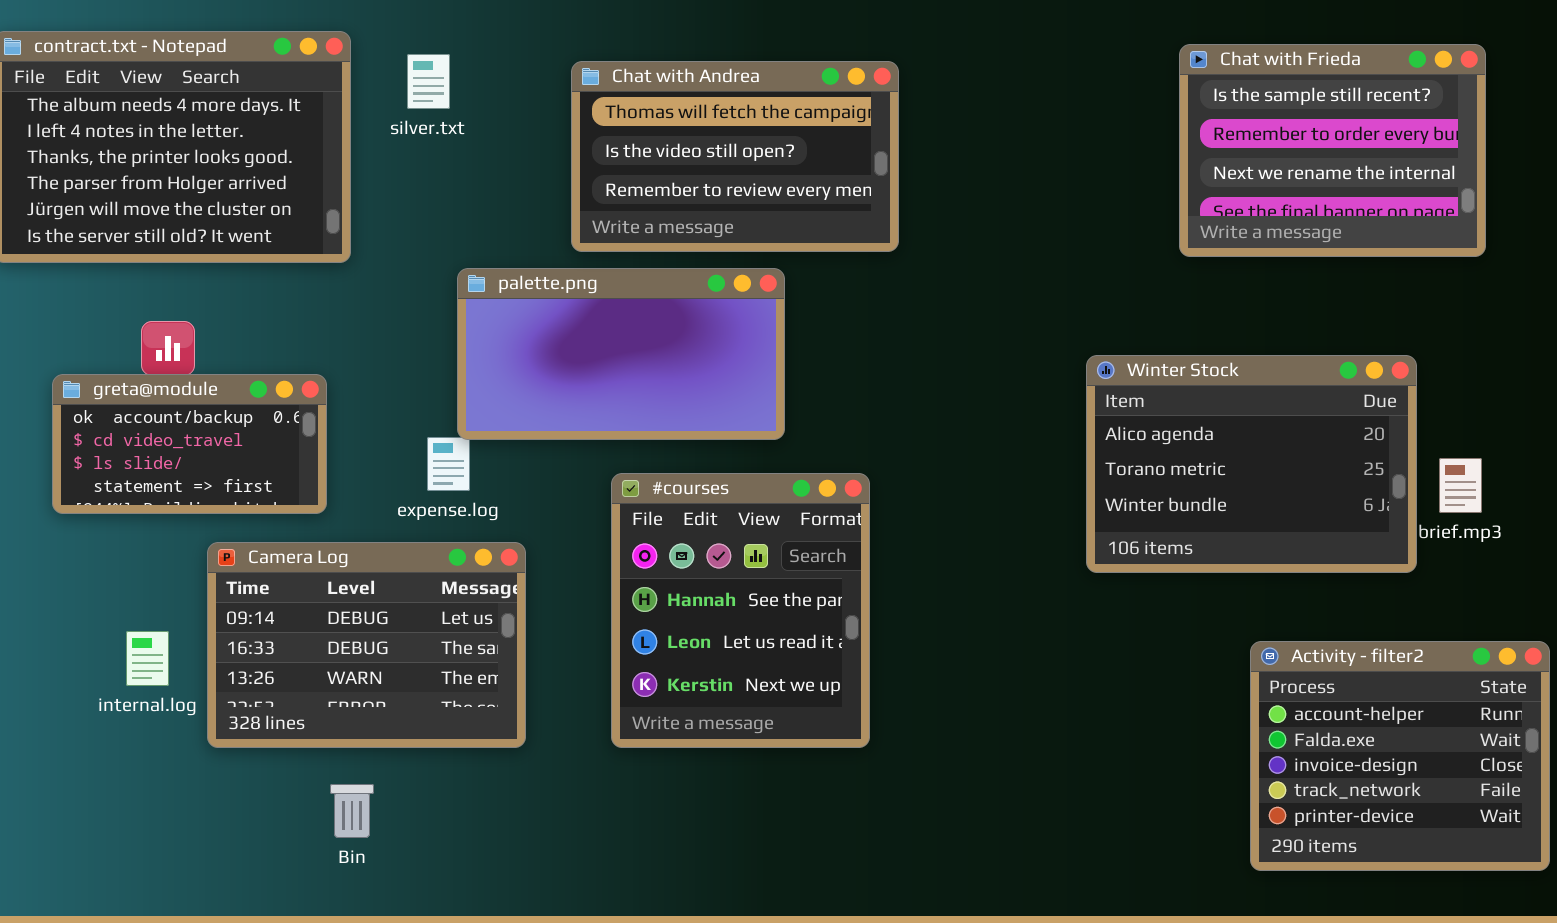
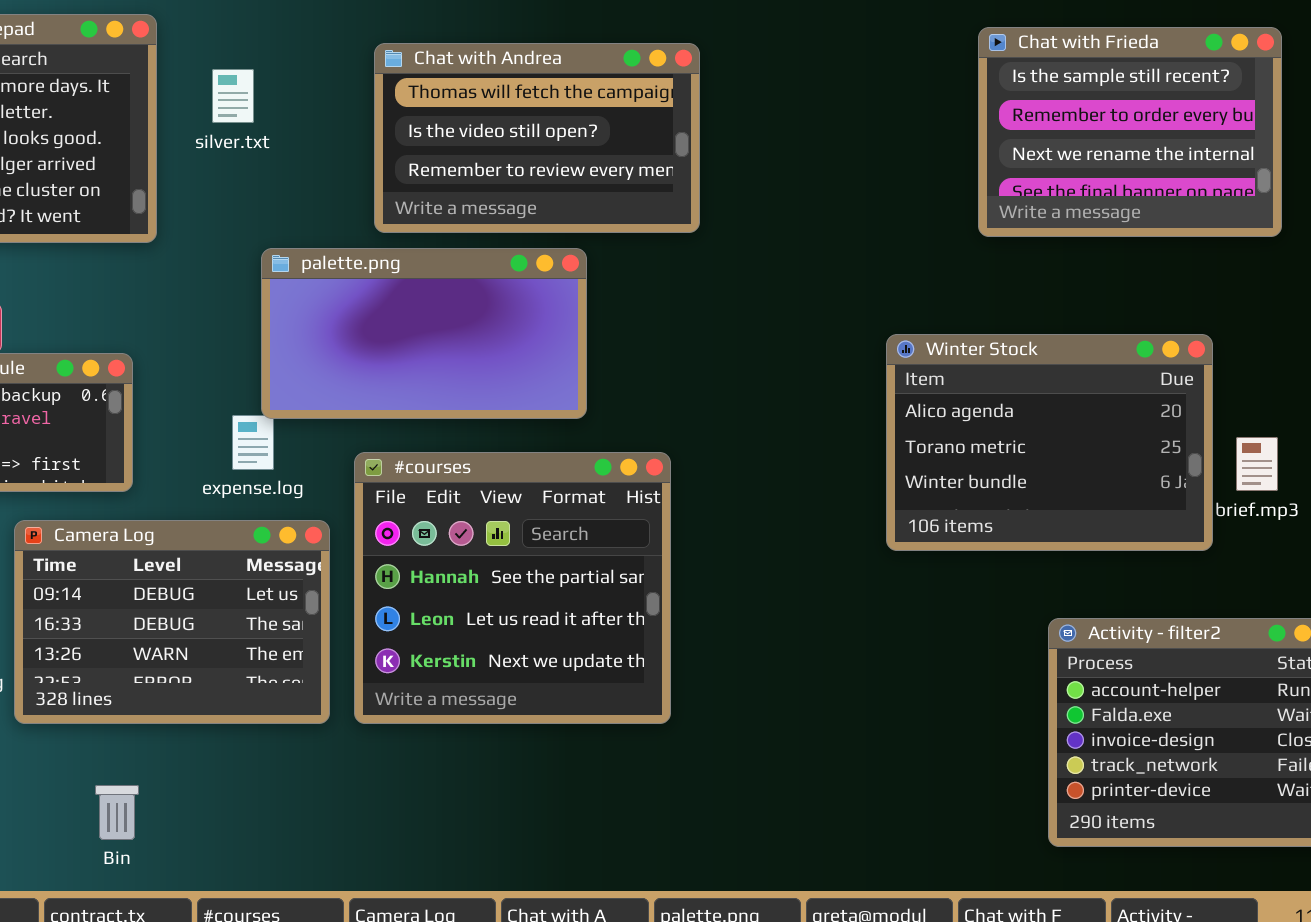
silver.txt: [407,54,450,109] -> [212,69,254,123], moved
#courses: [611,473,870,748] -> [354,452,671,724], resized
Bin: [330,784,374,838] -> [95,785,139,840], moved

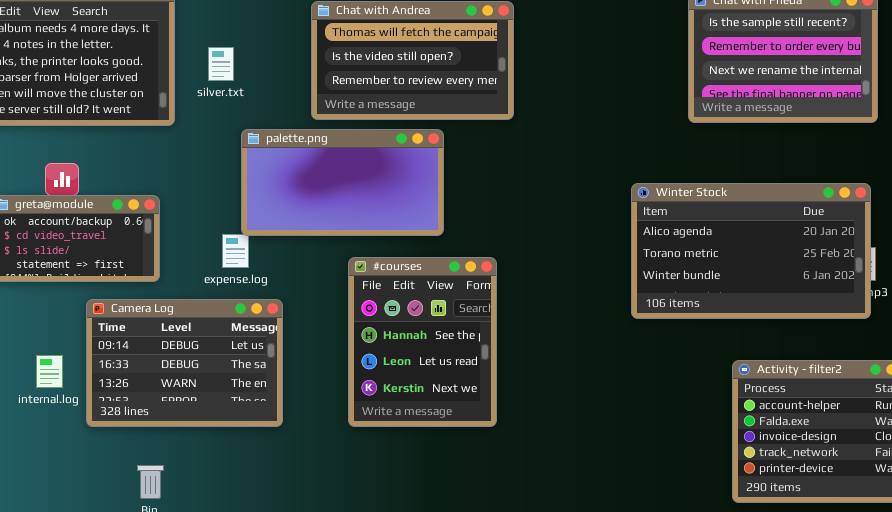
silver.txt: [212,69,254,123] -> [208,47,234,81], moved
Winter Stock: [886,334,1213,551] -> [631,183,871,319], resized
#courses: [354,452,671,724] -> [348,257,497,427], resized

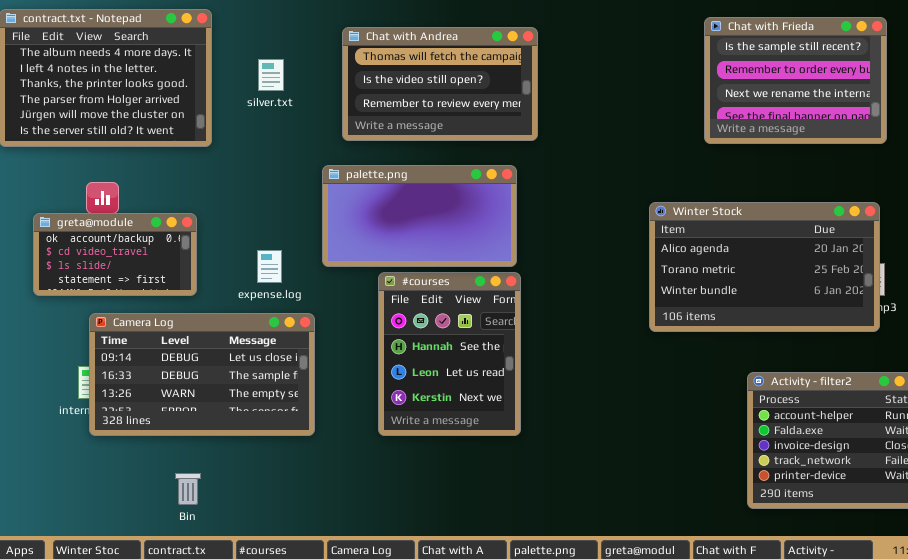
silver.txt: [208,47,234,81] -> [258,59,284,91], moved
palette.png: [241,129,444,236] -> [322,165,517,267], moved
Camera Log: [86,299,283,427] -> [89,313,315,436], resized

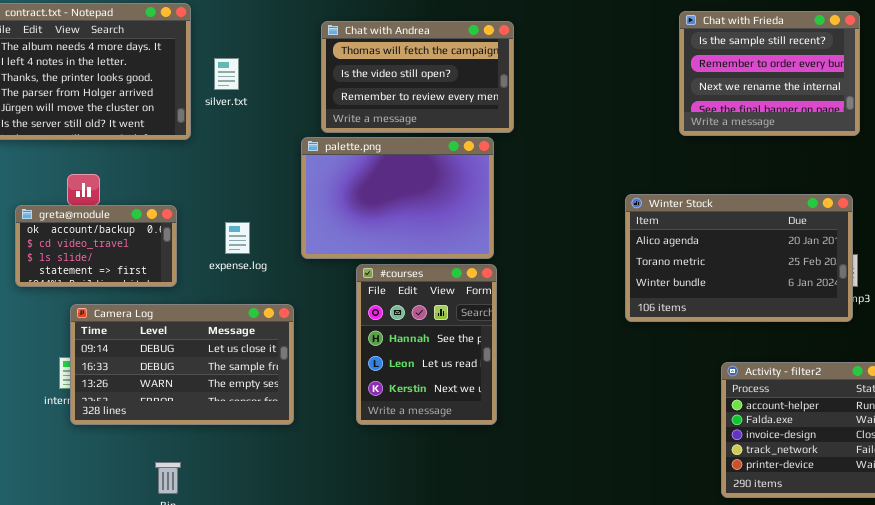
silver.txt: [258,59,284,91] -> [214,58,239,90], moved
palette.png: [322,165,517,267] -> [301,137,494,259], resized
expense.log: [257,250,282,283] -> [225,222,250,254], moved

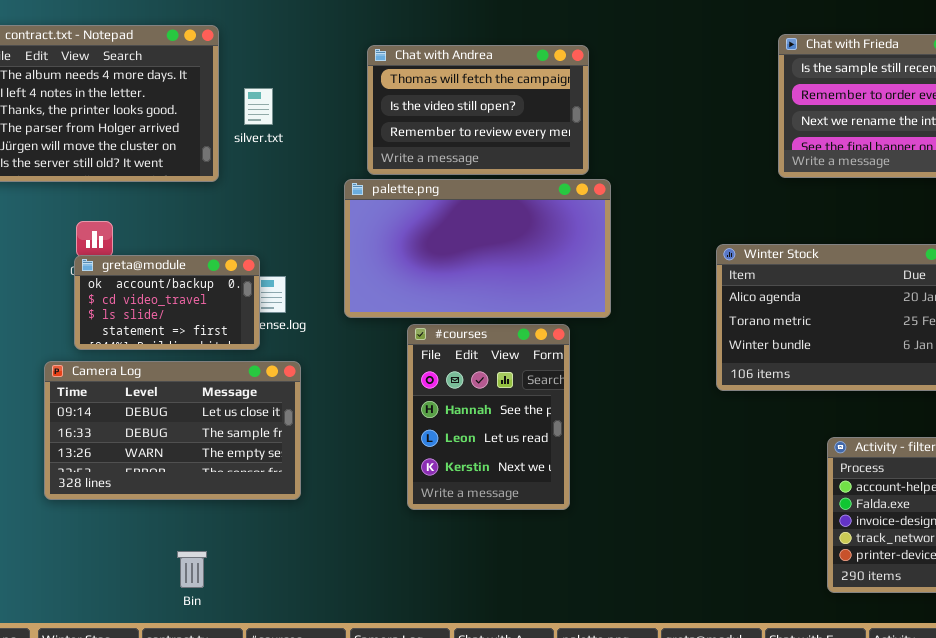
palette.png: [301,137,494,259] -> [344,179,611,318], resized
greta@module: [15,205,177,287] -> [74,255,260,350], moved
Camera Log: [70,304,294,425] -> [44,361,301,500], moved

